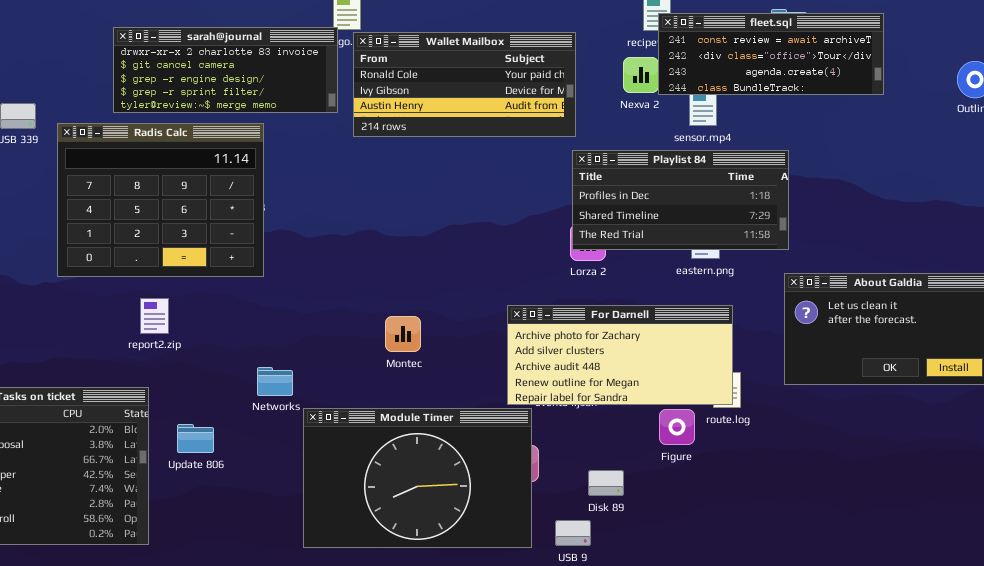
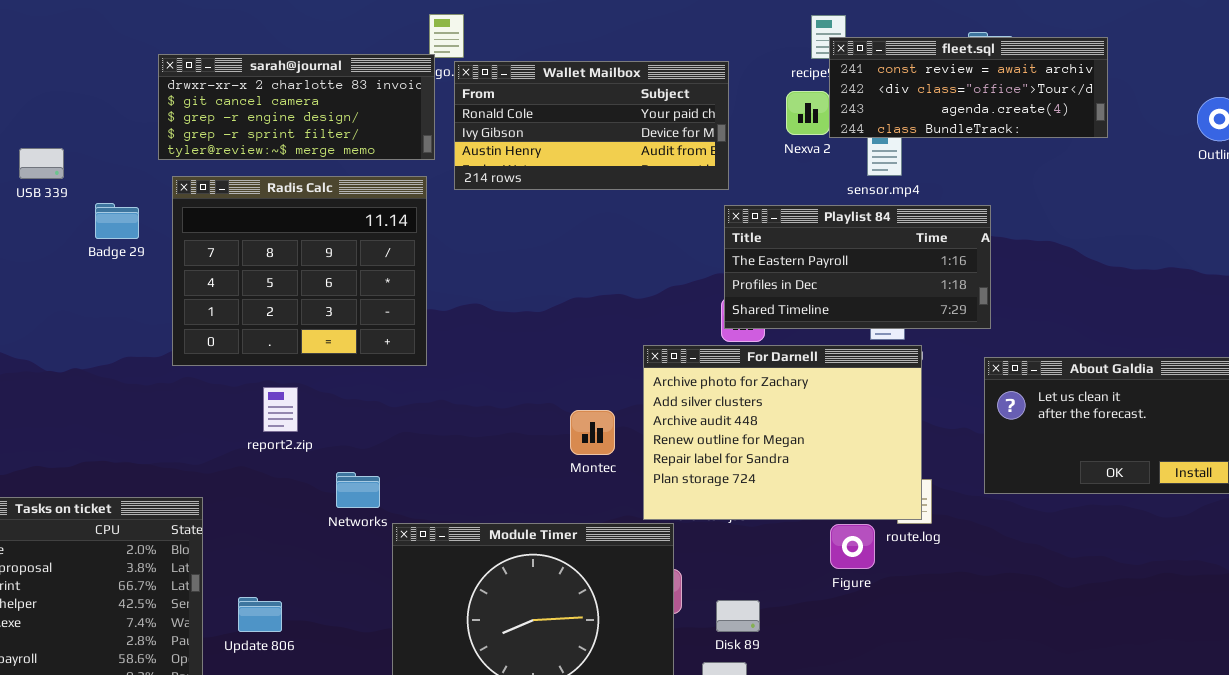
Radis Calc: [57,123,264,277] -> [172,176,427,366], moved
Playlist 84: [572,150,789,250] -> [724,205,991,329], scrolled up 1 row
report2.zip: [140,298,169,334] -> [263,387,298,432], moved
For Darnell: [507,305,733,405] -> [643,345,922,520], resized
Montec: [385,316,421,352] -> [570,410,615,455], moved
Update 806: [177,424,214,453] -> [238,597,282,632], moved
Disk 89: [588,470,624,496] -> [716,600,760,632], moved

